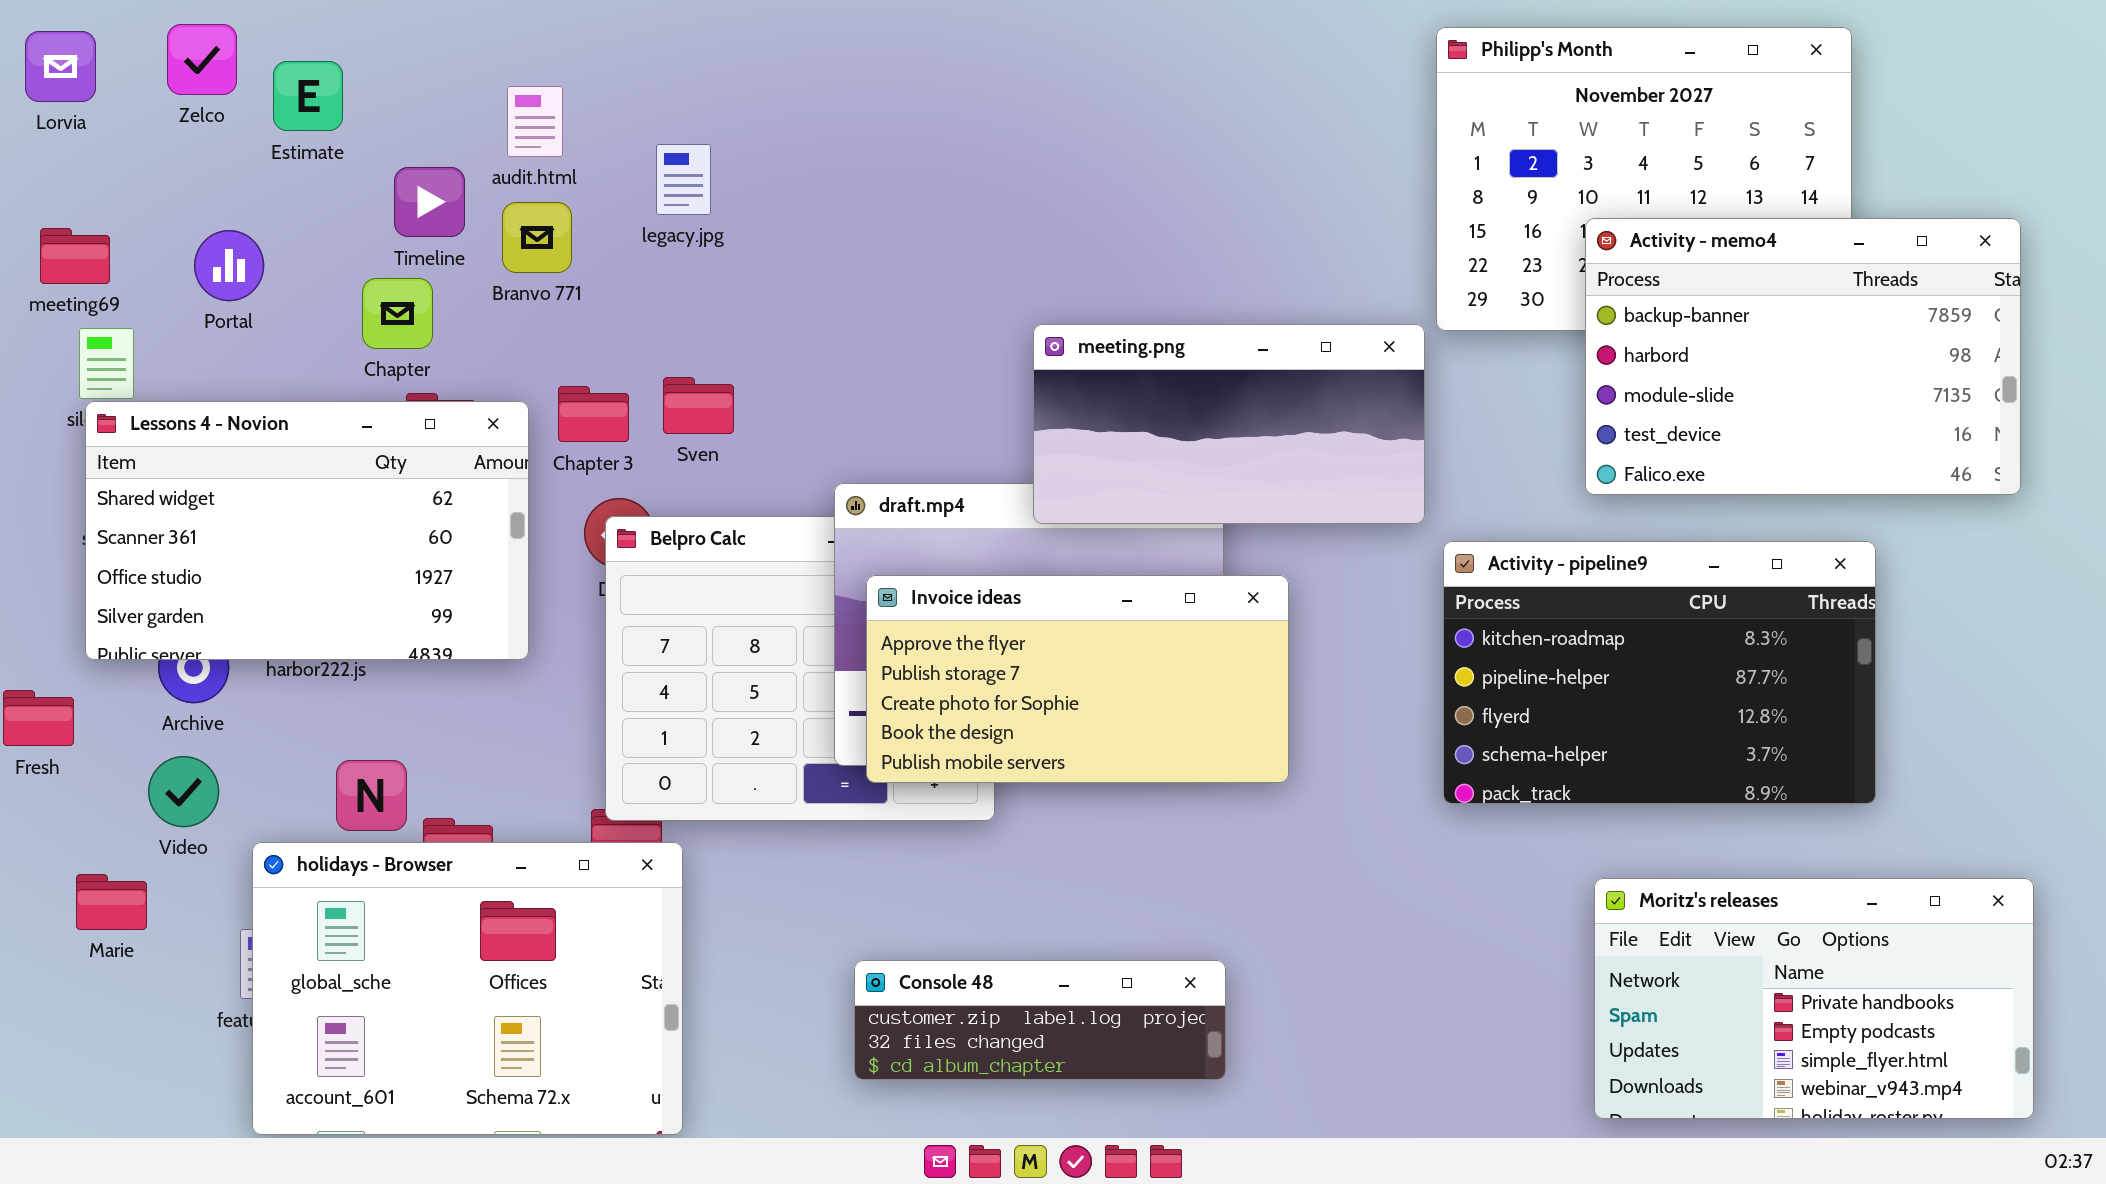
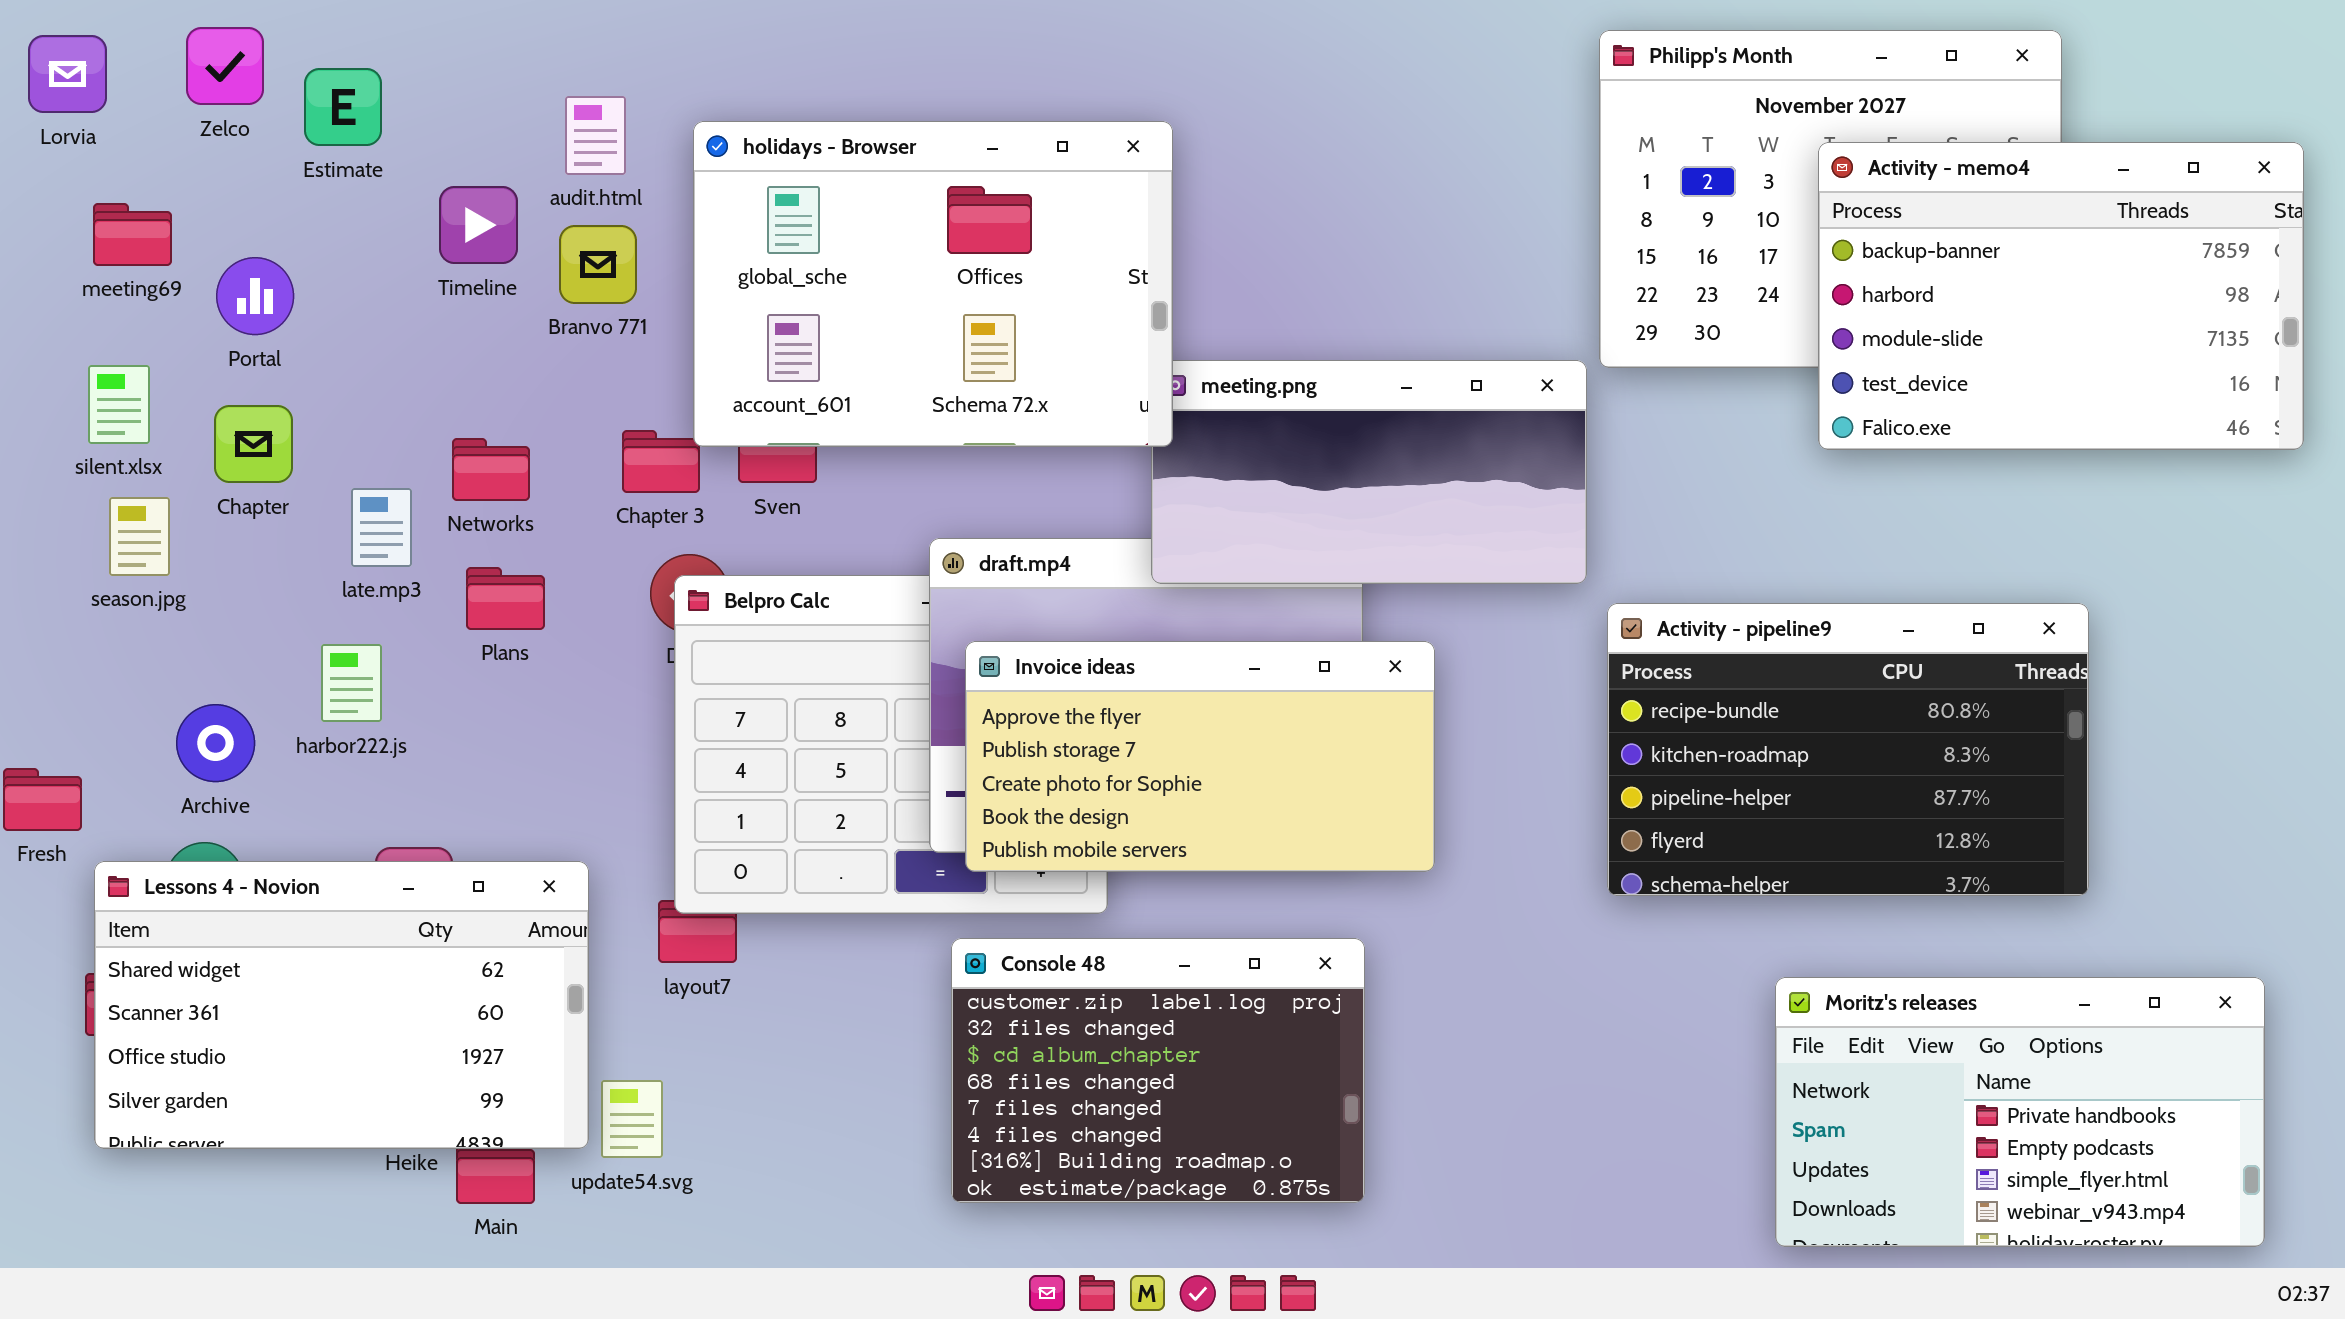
Activity - memo4: [1585,218,2021,495] -> [1818,142,2304,450], moved
meeting69: [40,228,110,284] -> [93,203,172,266], moved
Chapter: [362,278,433,349] -> [214,405,293,483], moved
Lessons 4 - Novion: [85,401,529,660] -> [94,861,589,1149], moved
Activity - pipeline9: [1443,541,1876,804] -> [1607,603,2089,896], scrolled up 1 row
holidays - Browser: [252,842,683,1135] -> [693,121,1173,447], moved
Console 48: [854,960,1226,1080] -> [951,938,1365,1203], resized

